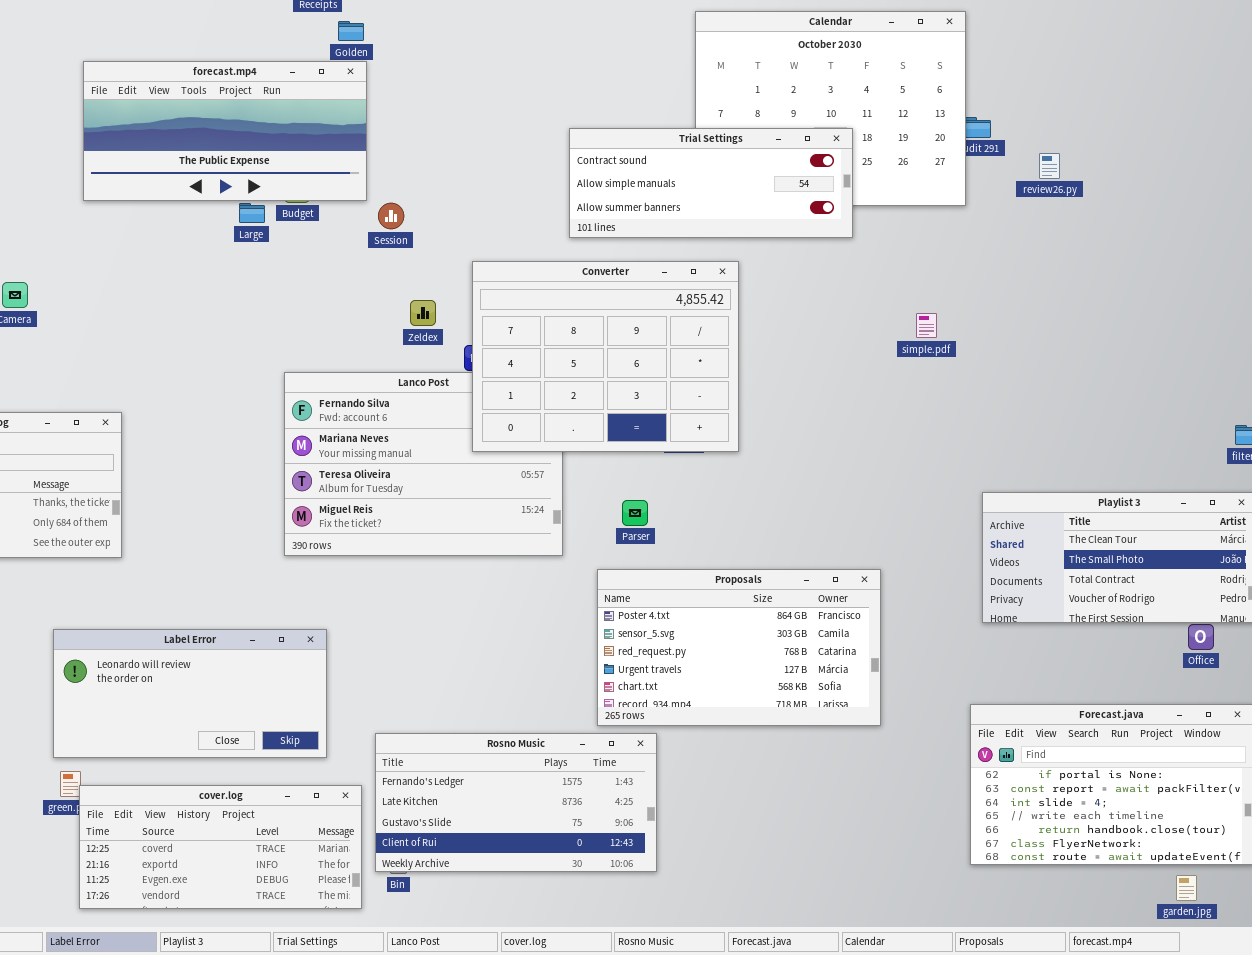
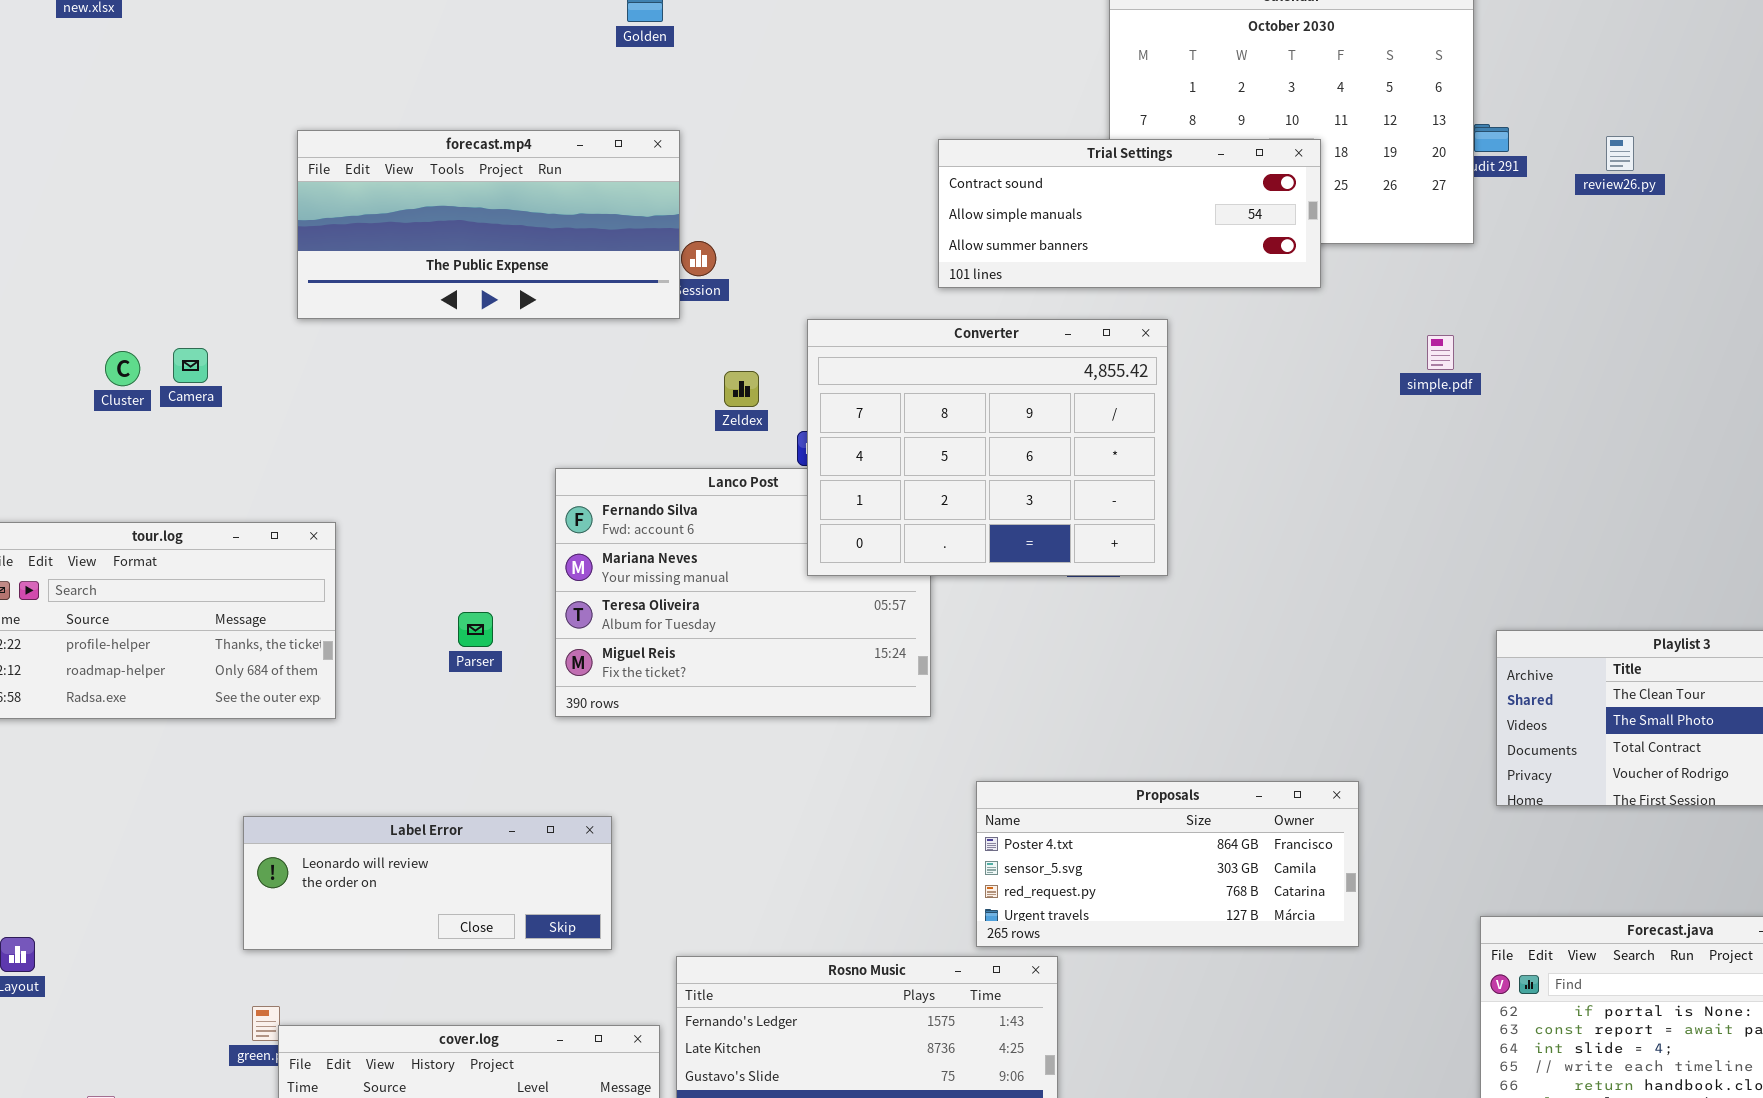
forecast.mp4: [83,61,367,201] -> [297,130,680,319], moved
review26.py: [1039,153,1060,179] -> [1606,136,1634,171], moved
simple.pdf: [916,313,937,338] -> [1427,335,1454,370], moved
Parser: [622,500,648,526] -> [458,612,493,647], moved
Proposals: [597,569,881,726] -> [976,781,1359,947], resized
Label Error: [53,629,327,758] -> [243,816,612,950], resized

